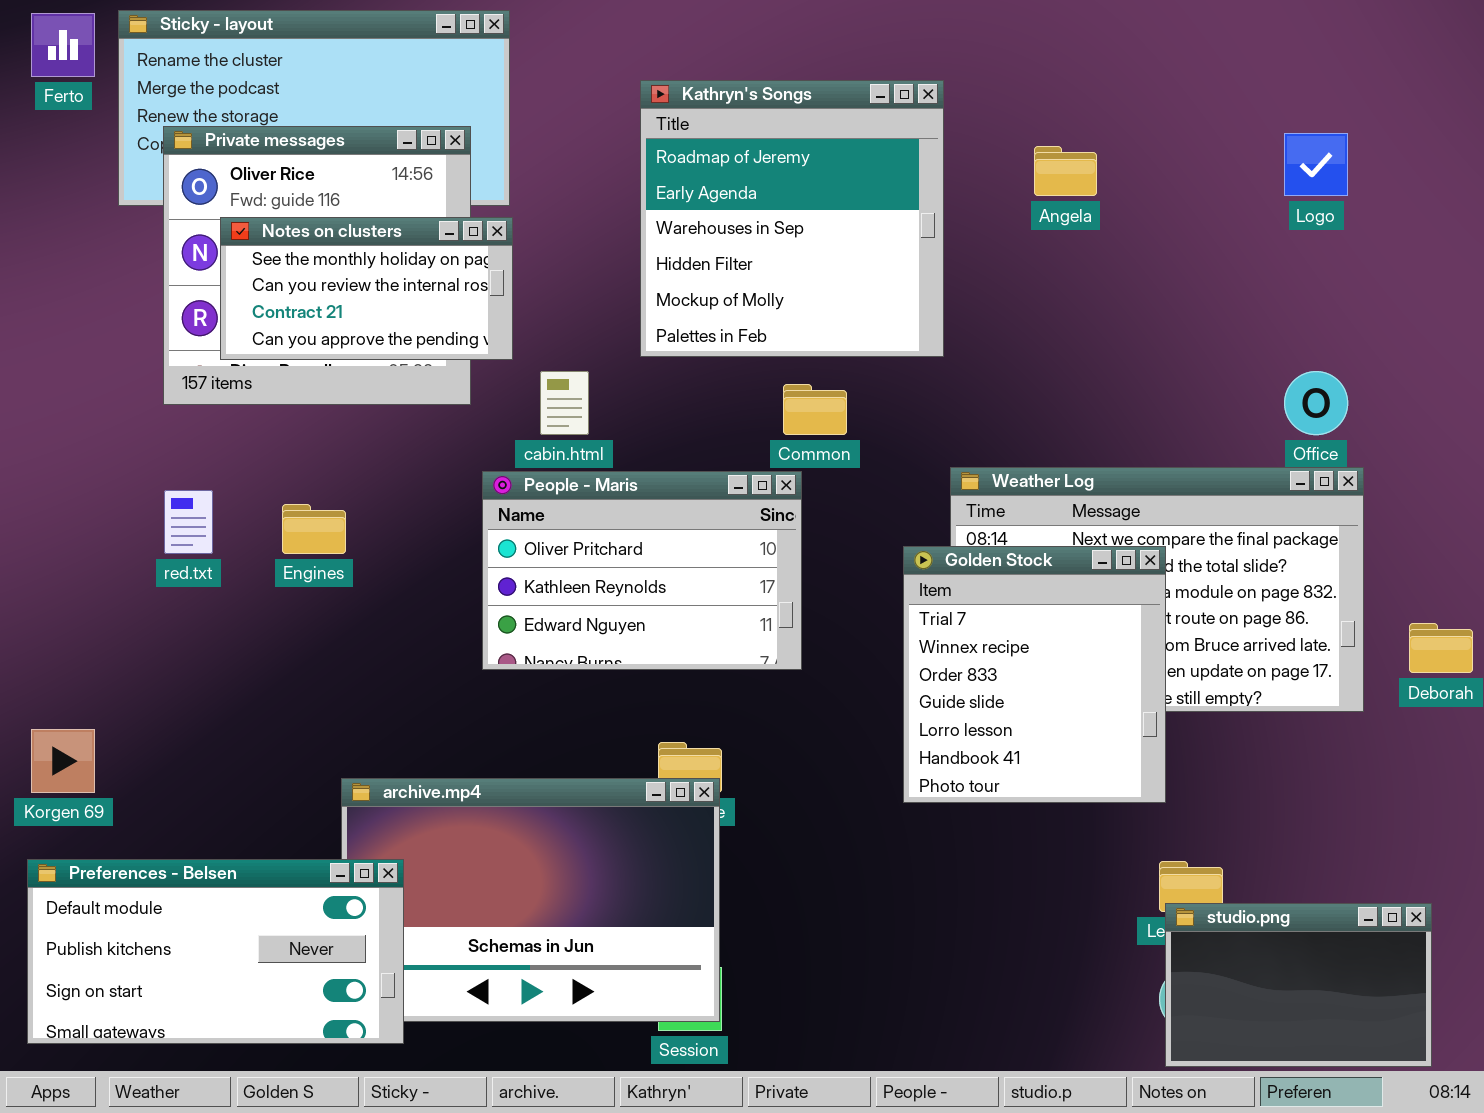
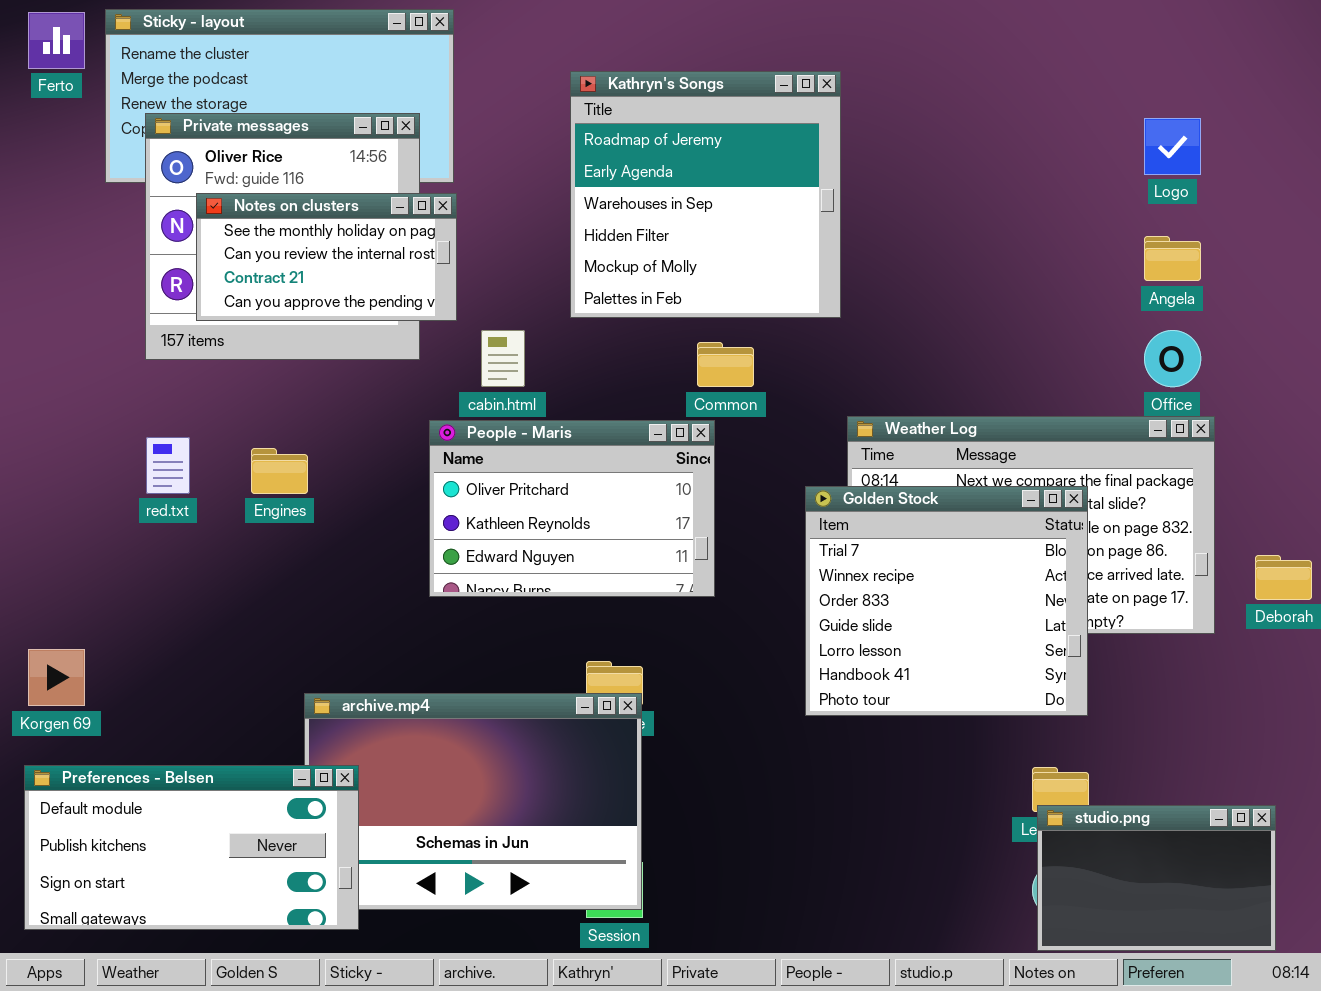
Angela: [1034,146,1097,196] -> [1144,236,1201,281], moved
Golden Stock: [903,546,1166,803] -> [805,486,1088,716], resized

